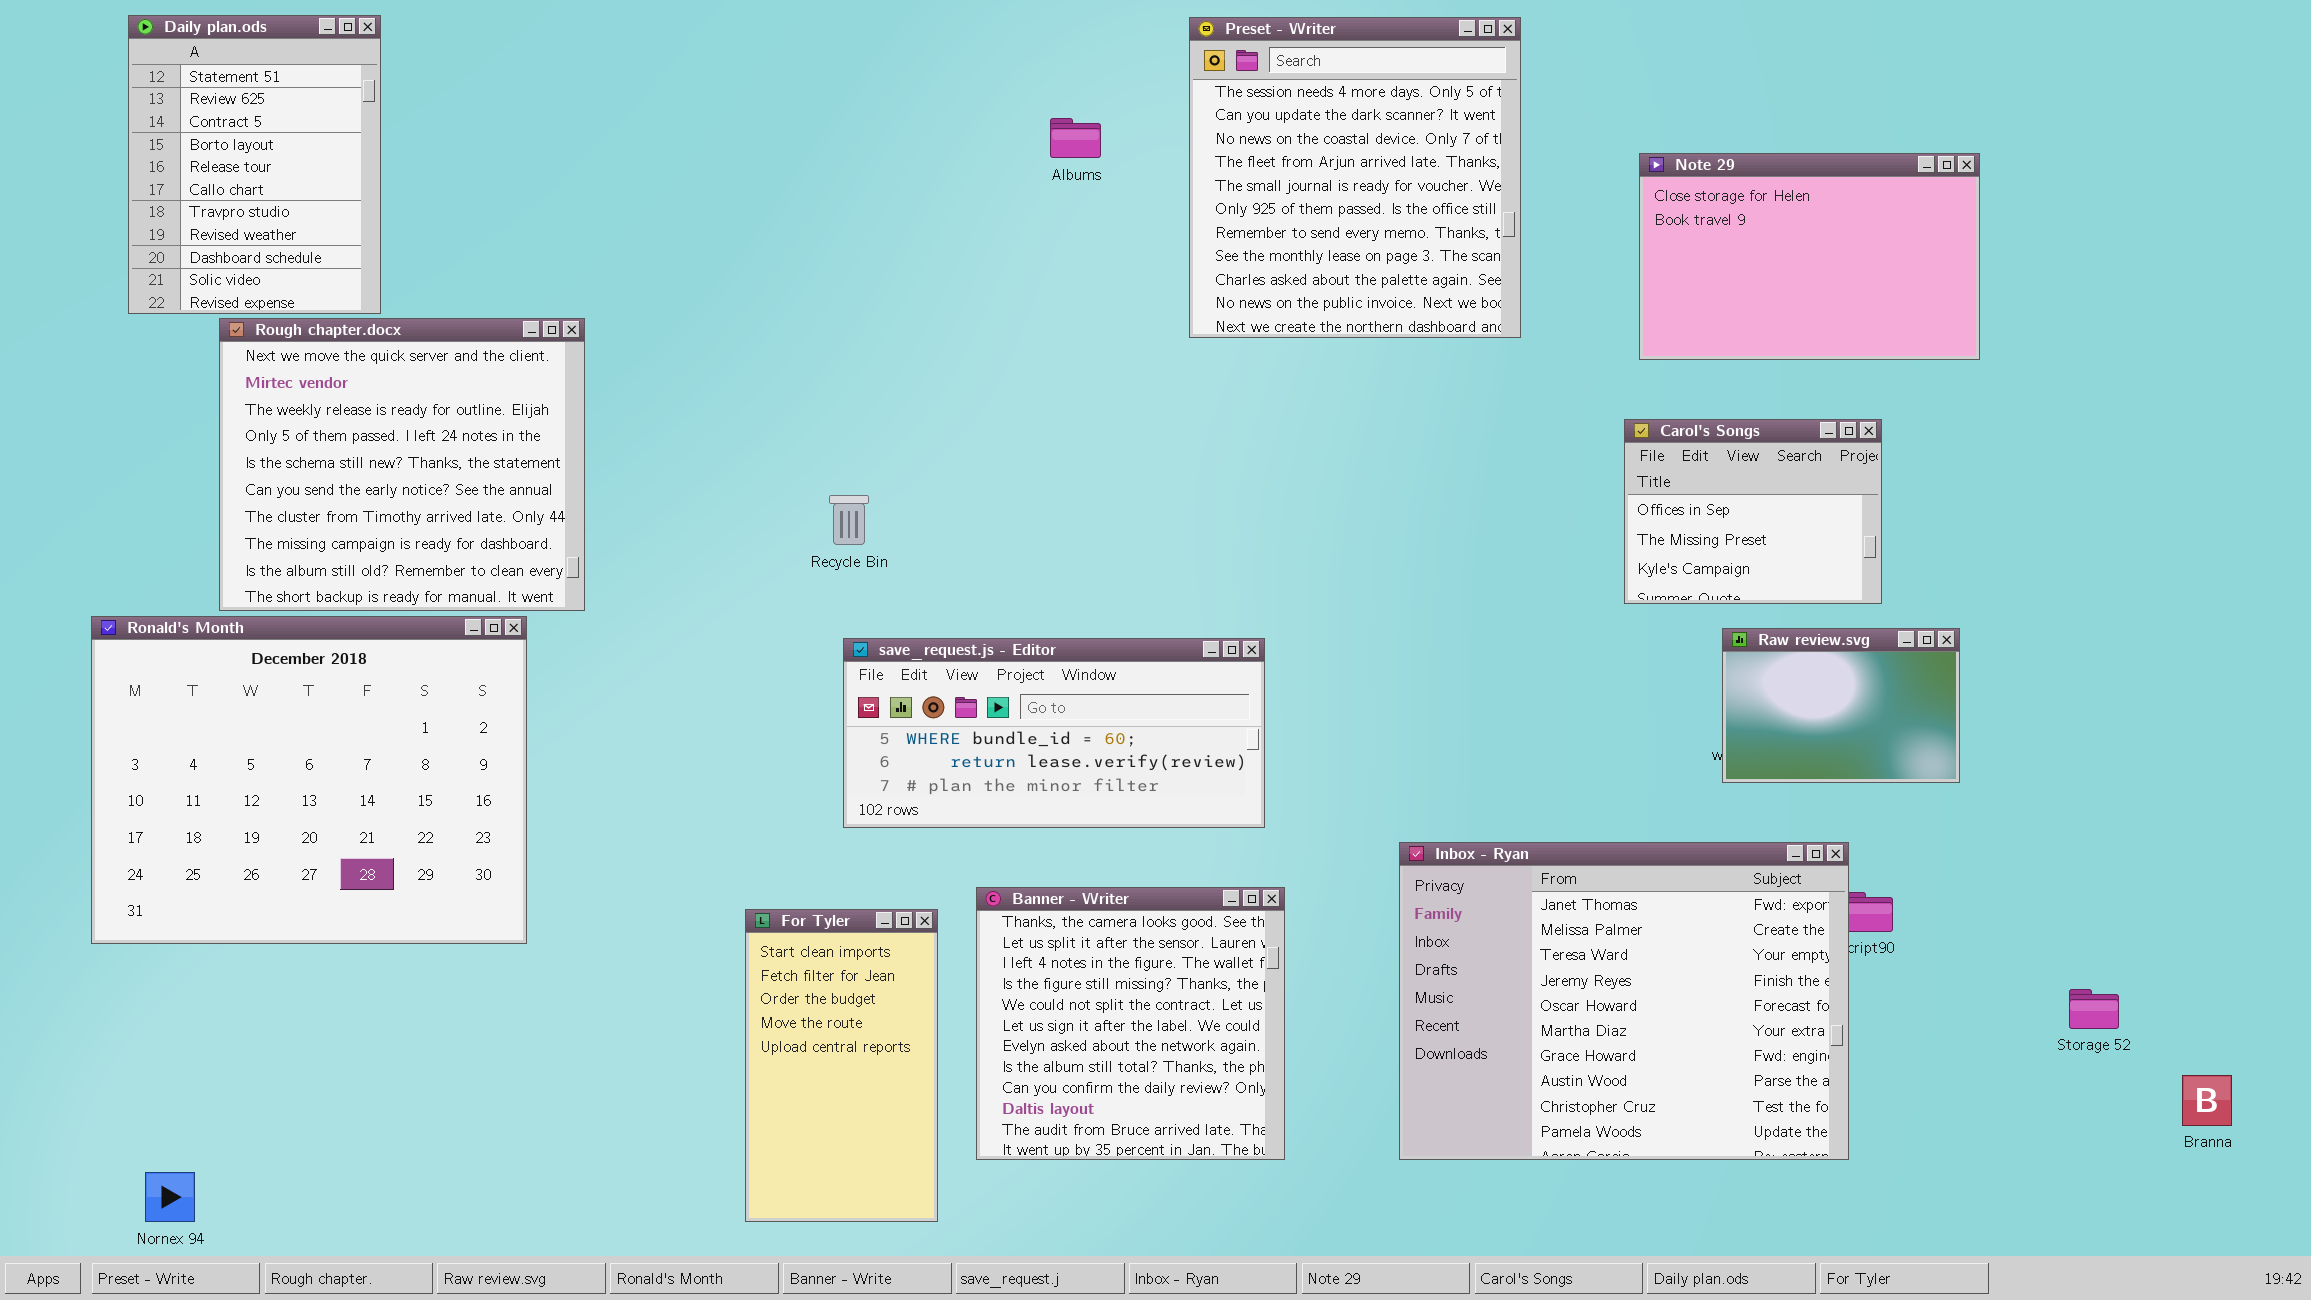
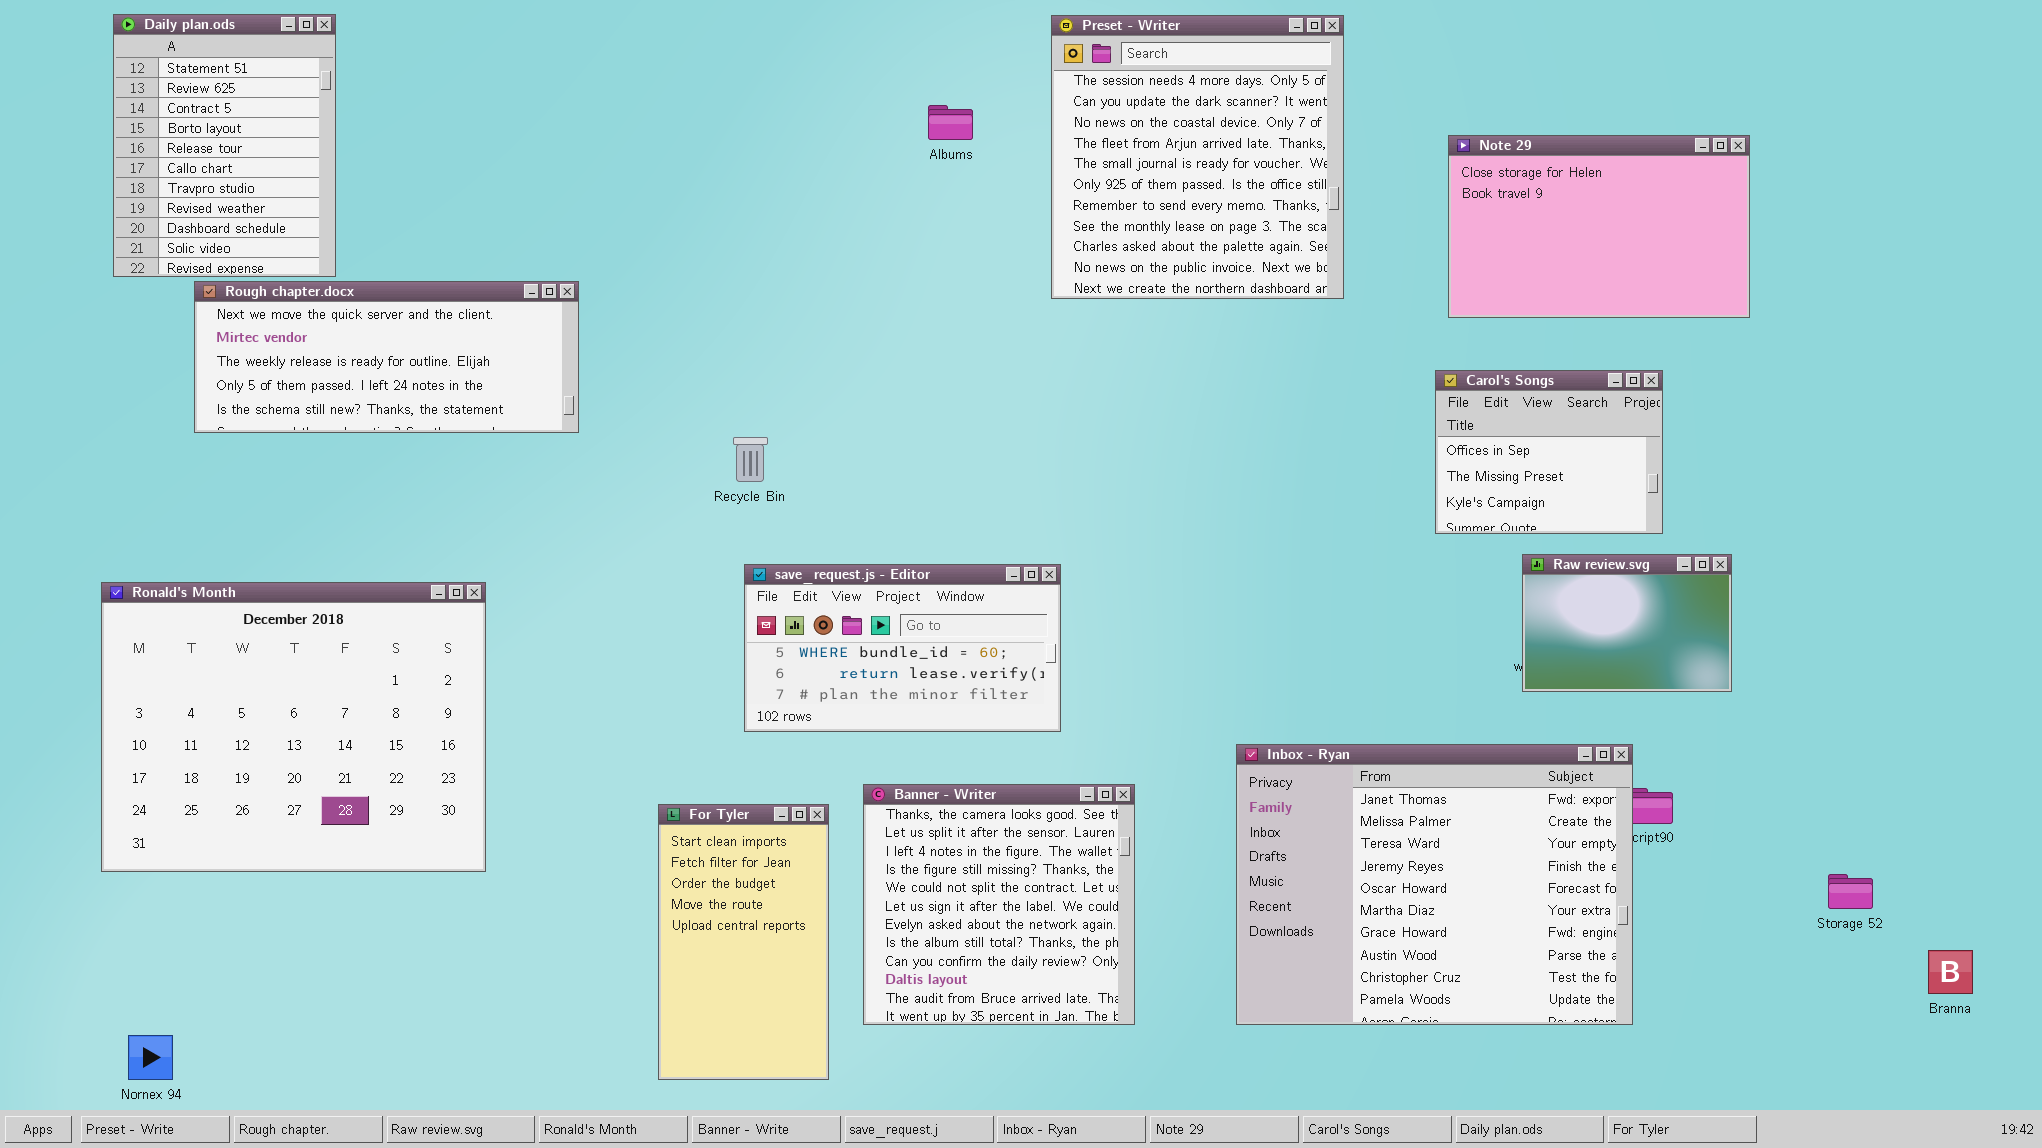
Rough chapter.docx: [219,318,585,611] -> [194,281,579,433], resized
Ronald's Month: [91,616,527,944] -> [101,582,486,872], moved
save_request.js - Editor: [843,638,1265,828] -> [744,564,1061,732], resized

